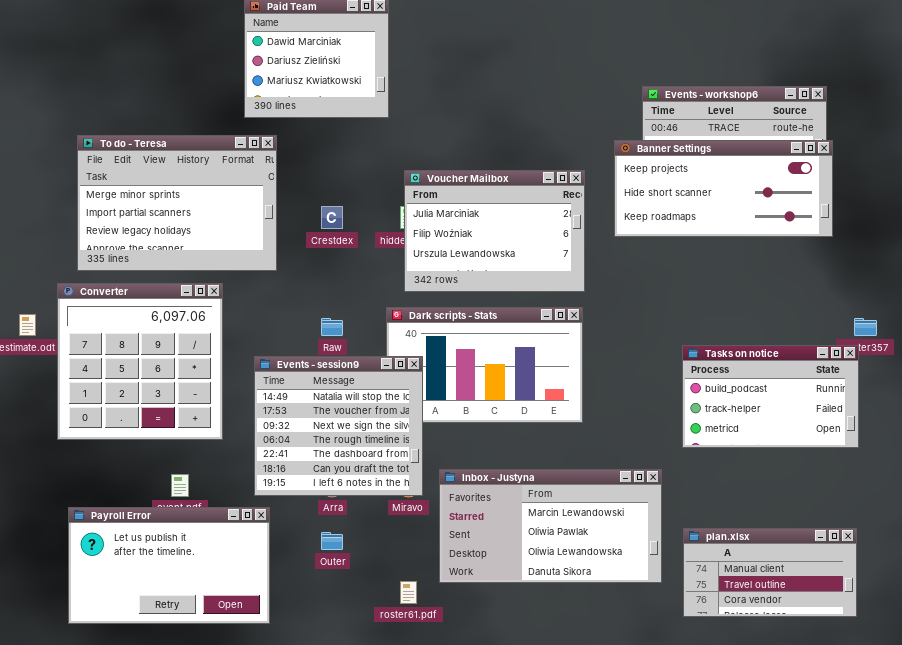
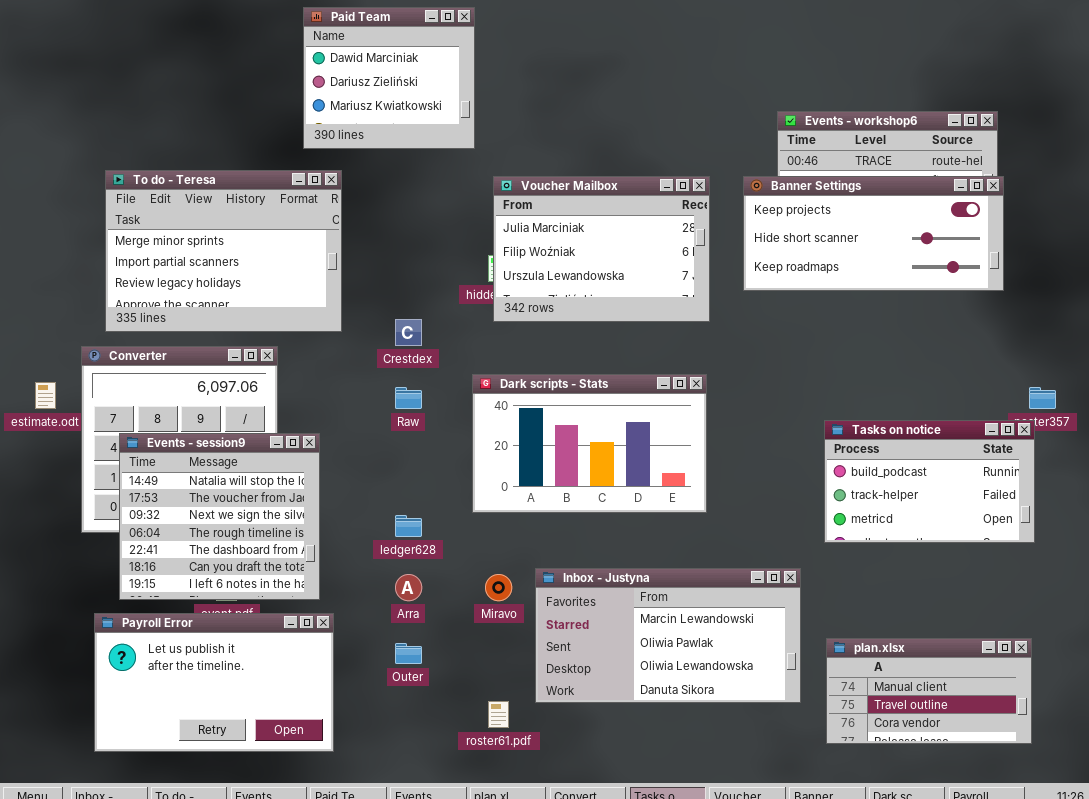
Voucher Mailbox: [404,170,585,292] -> [493,176,710,322], moved
Crestdex: [321,206,343,229] -> [395,319,422,346], moved
Events - session9: [254,356,423,496] -> [119,433,320,600], moved

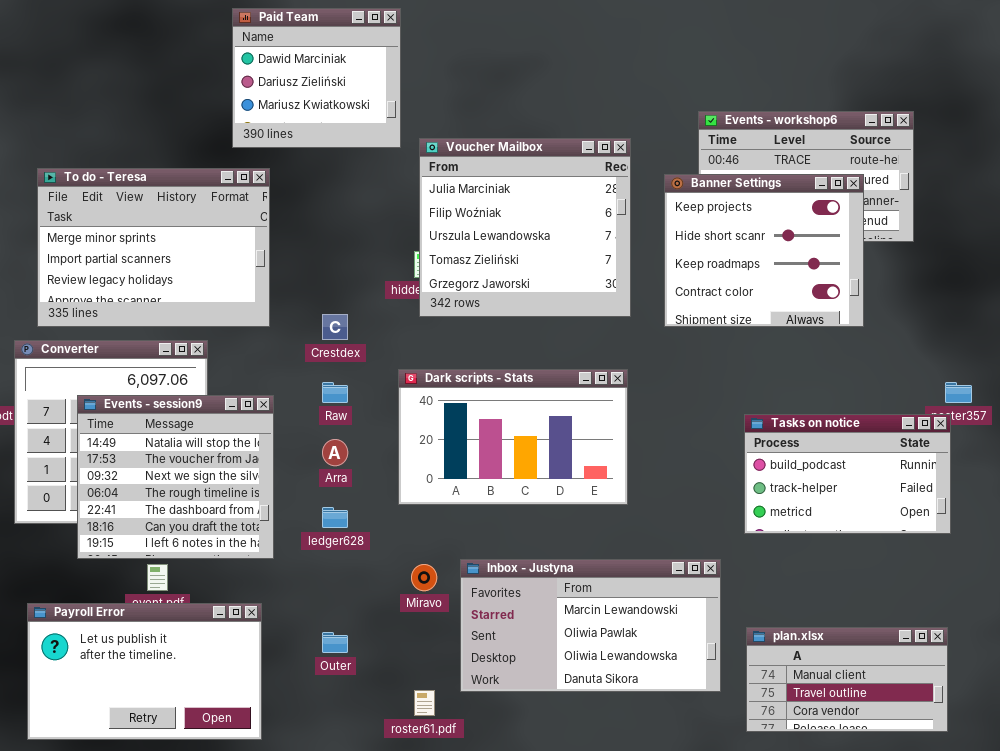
Voucher Mailbox: [493,176,710,322] -> [419,138,631,317], resized
Banner Settings: [743,176,1004,291] -> [664,174,864,327], resized
Events - session9: [119,433,320,600] -> [77,395,274,559], moved
Arra: [395,574,422,601] -> [322,439,348,466], moved

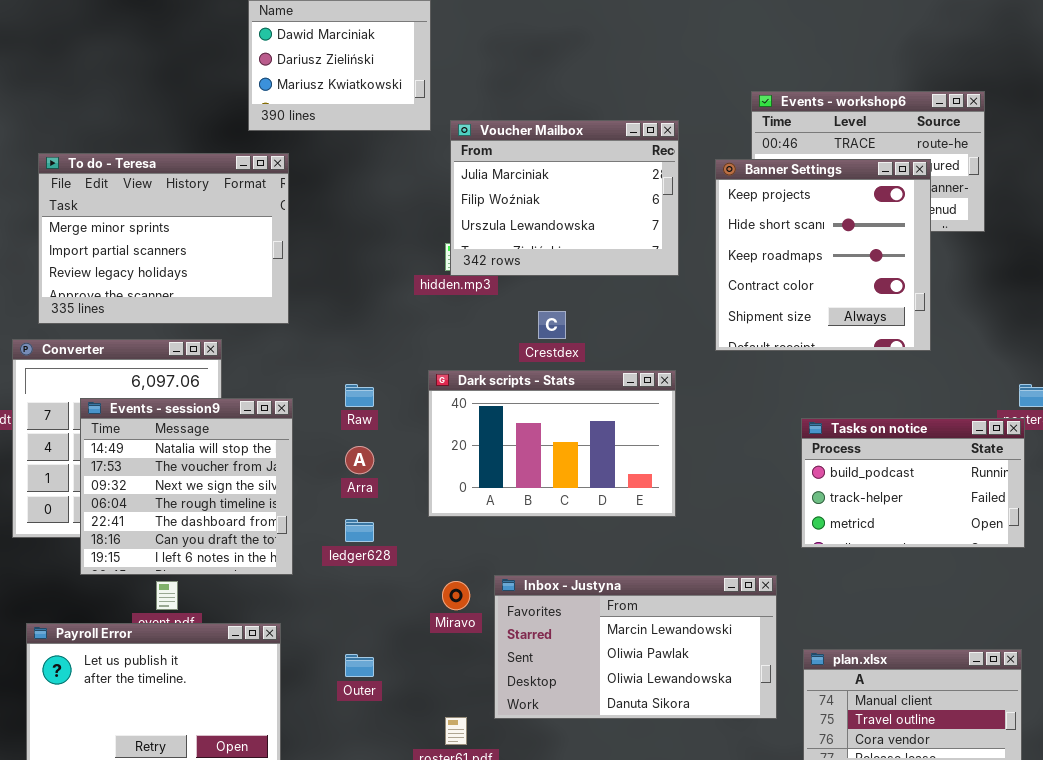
Voucher Mailbox: [419,138,631,317] -> [450,120,679,276], resized
Banner Settings: [664,174,864,327] -> [715,159,931,351], resized
Crestdex: [322,314,348,340] -> [538,311,566,339], moved

